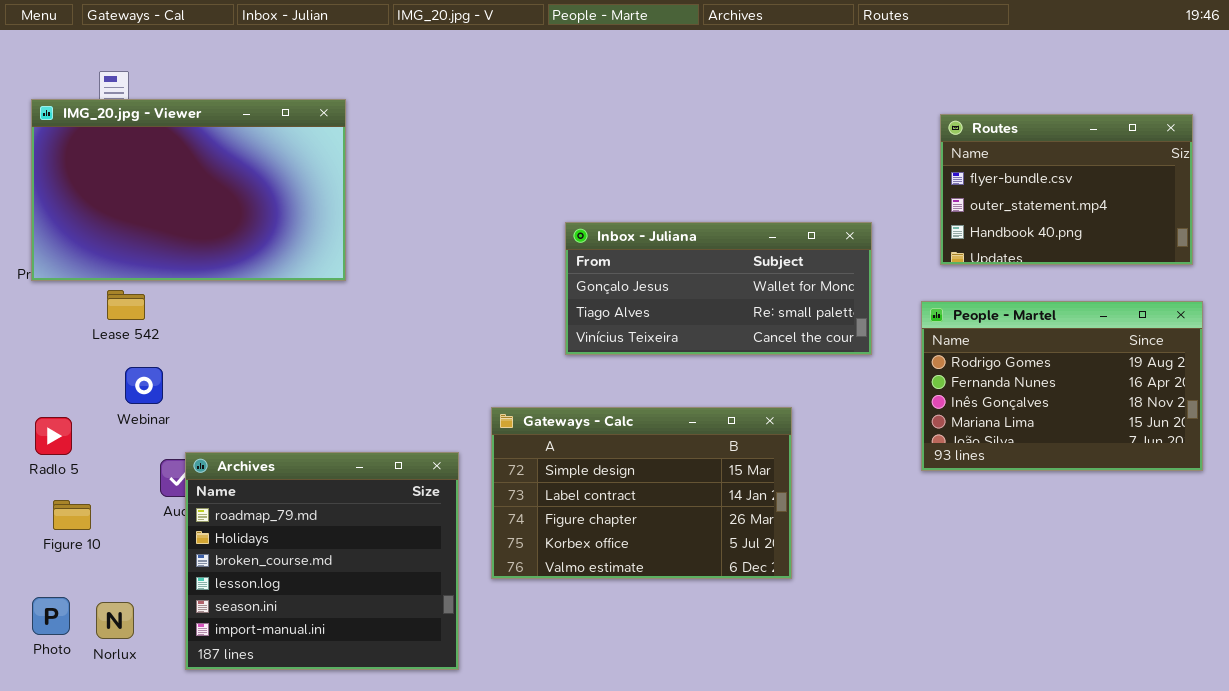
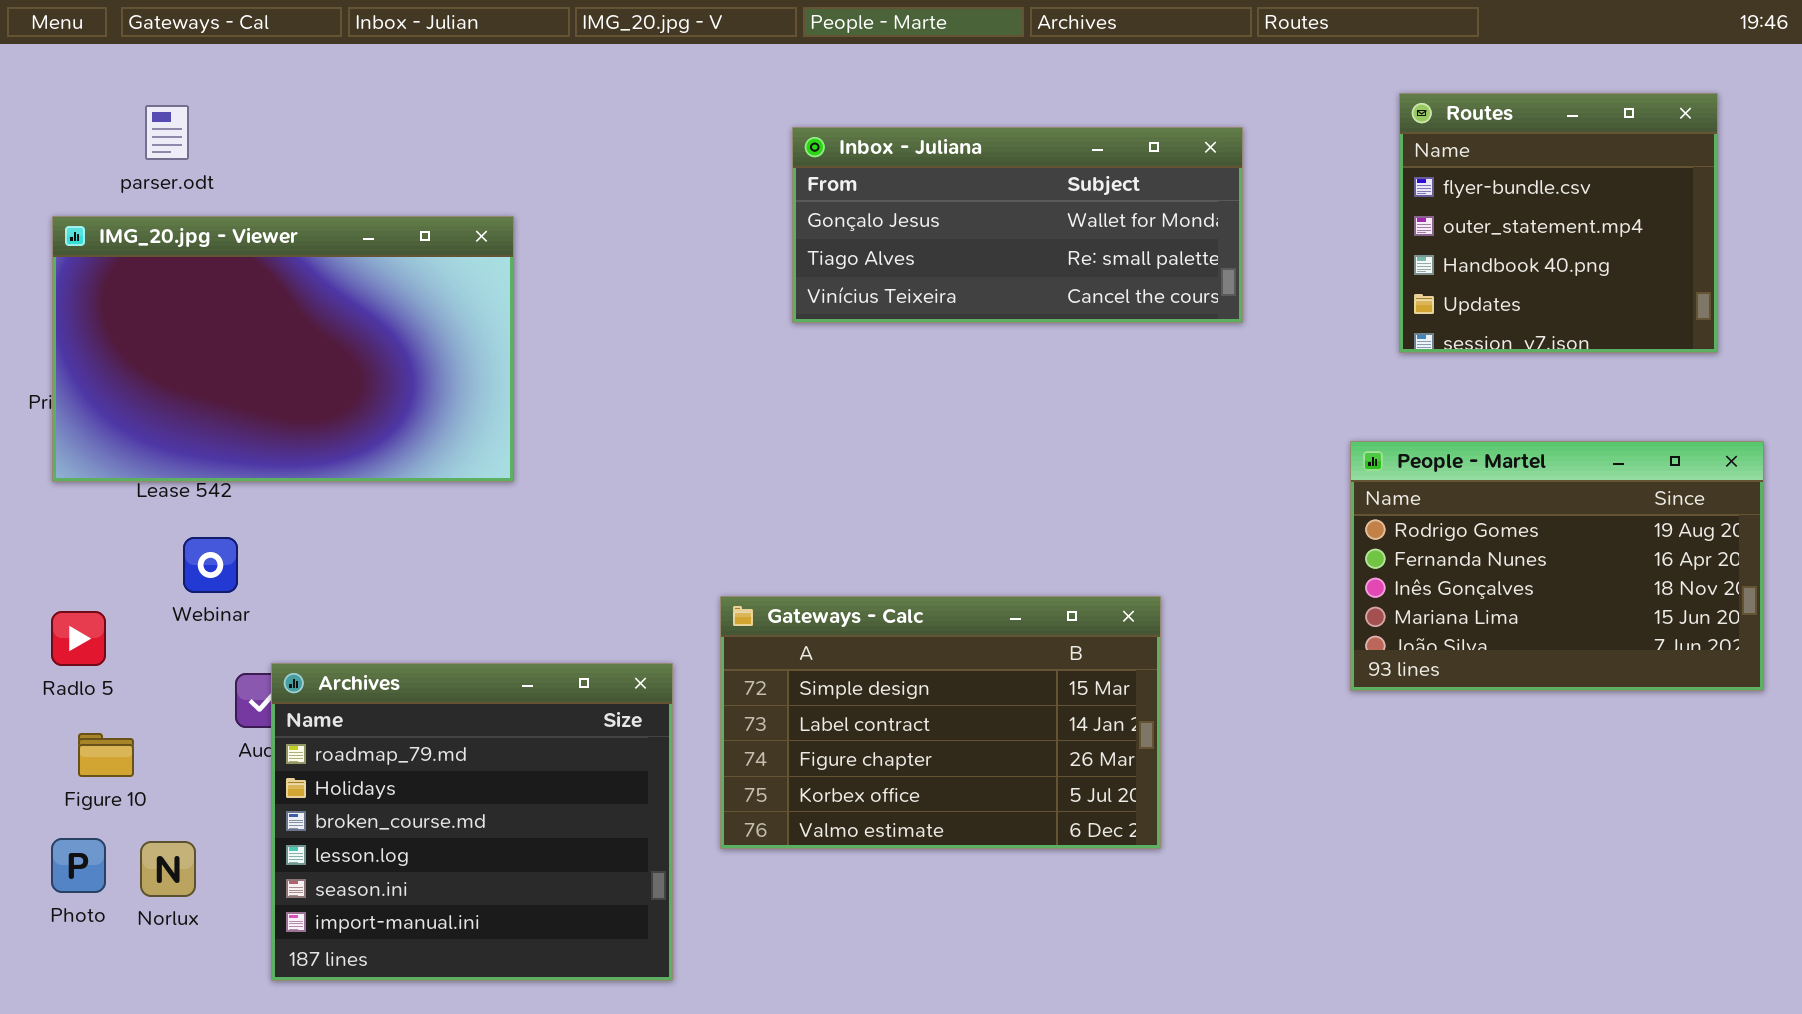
IMG_20.jpg - Viewer: [31,99,346,281] -> [52,216,514,482], moved
Routes: [940,114,1193,265] -> [1399,93,1718,353], moved, resized
Inbox - Juliana: [565,222,872,355] -> [792,127,1243,323], moved
Photo: [32,597,70,635] -> [51,838,106,893], moved
Norlux: [96,602,134,639] -> [140,841,196,897], moved

